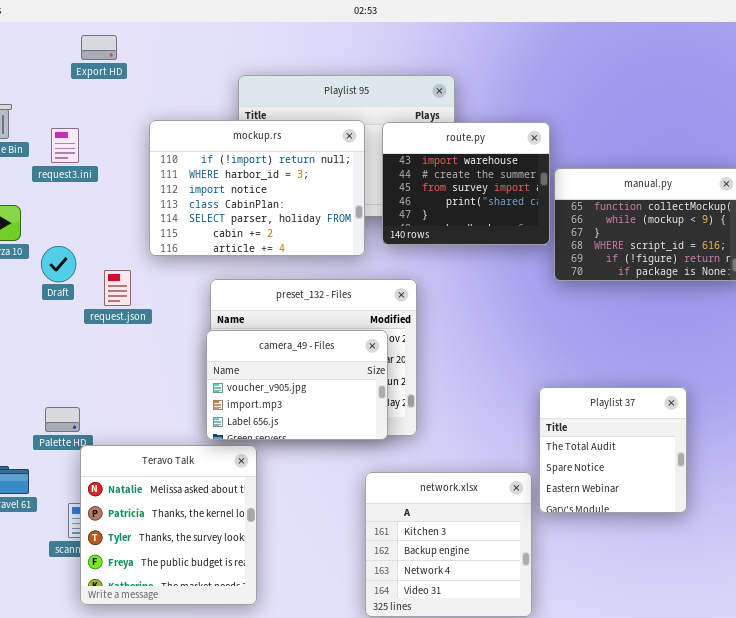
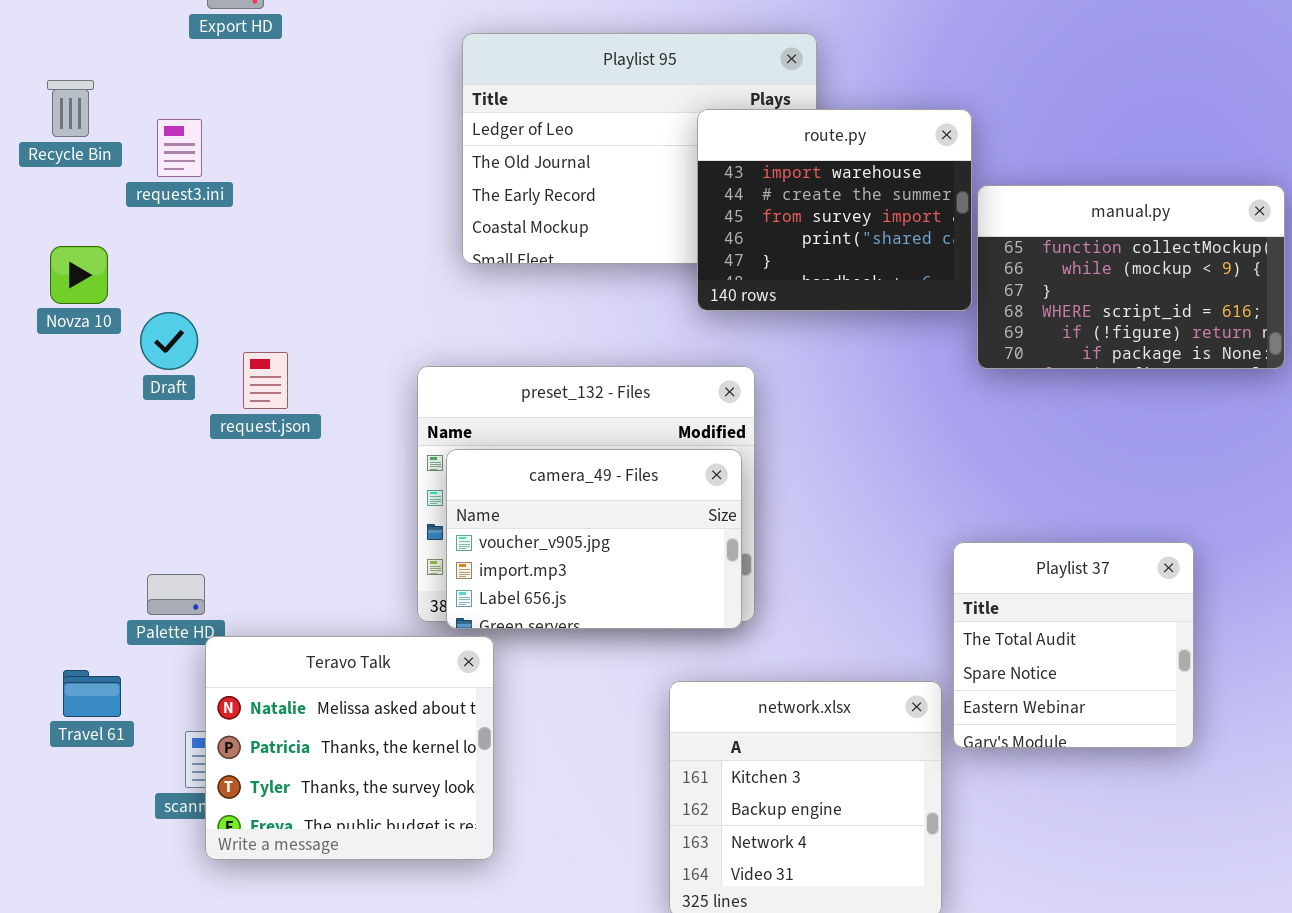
mockup.rs: [149,120,365,256] -> none, closed
camera_49 - Files: [206,330,388,440] -> [446,449,742,629], moved
Teravo Talk: [80,445,257,605] -> [205,636,494,860], resized

